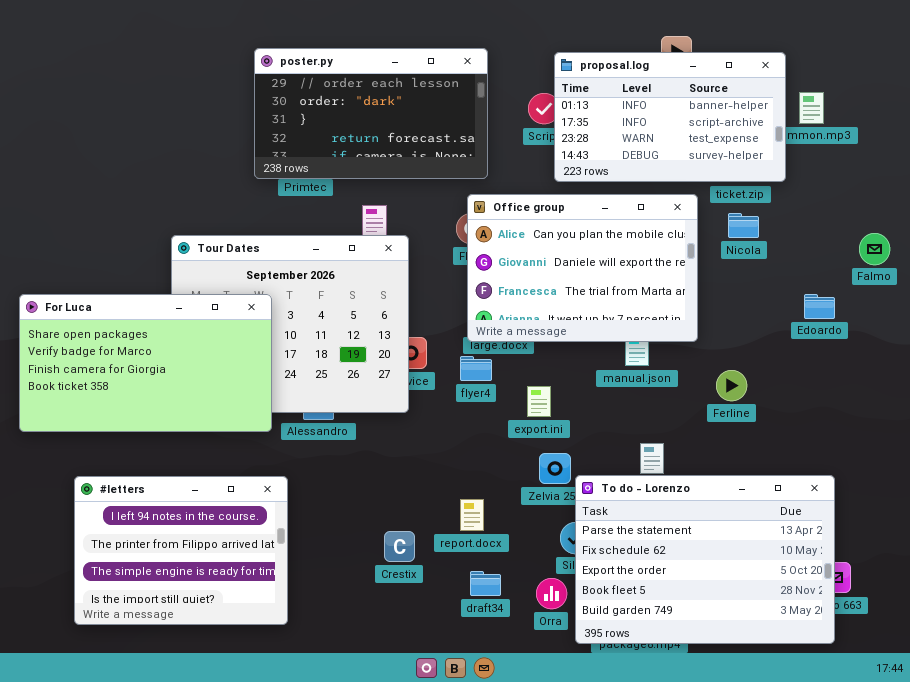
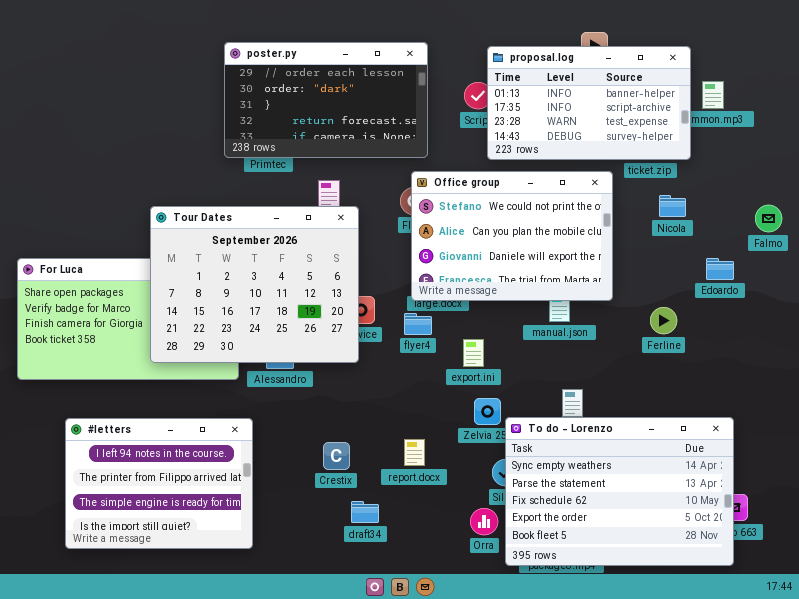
Office group: [467,194,698,342] -> [411,171,613,301], scrolled up 1 row
Nicola: [728,213,759,238] -> [659,195,686,217], moved
Tour Dates: [171,235,409,413] -> [150,206,359,363], raised
Ferline: [716,370,747,401] -> [650,307,677,334], moved
To do - Lorenzo: [575,475,835,644] -> [505,417,734,566], scrolled up 1 row
Crestix: [384,531,415,562] -> [323,442,350,470], moved
draft34: [470,571,501,596] -> [351,501,379,523], moved

